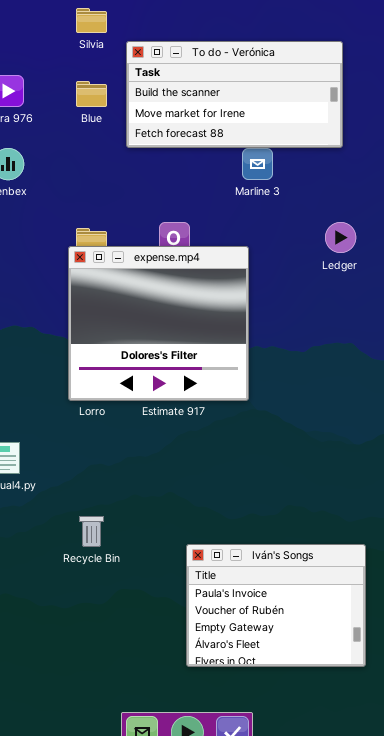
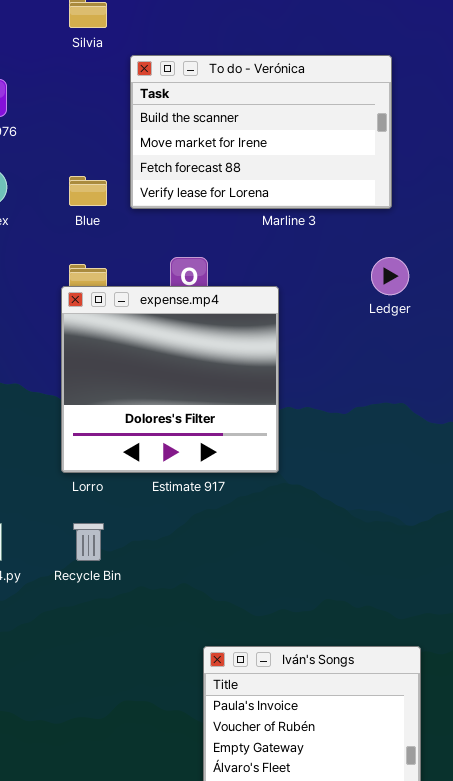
To do - Verónica: [126,41,343,148] -> [130,55,392,209], moved, resized
Blue: [76,81,107,107] -> [69,176,107,206], moved
Recycle Bin: [79,516,104,547] -> [73,523,104,561], moved

